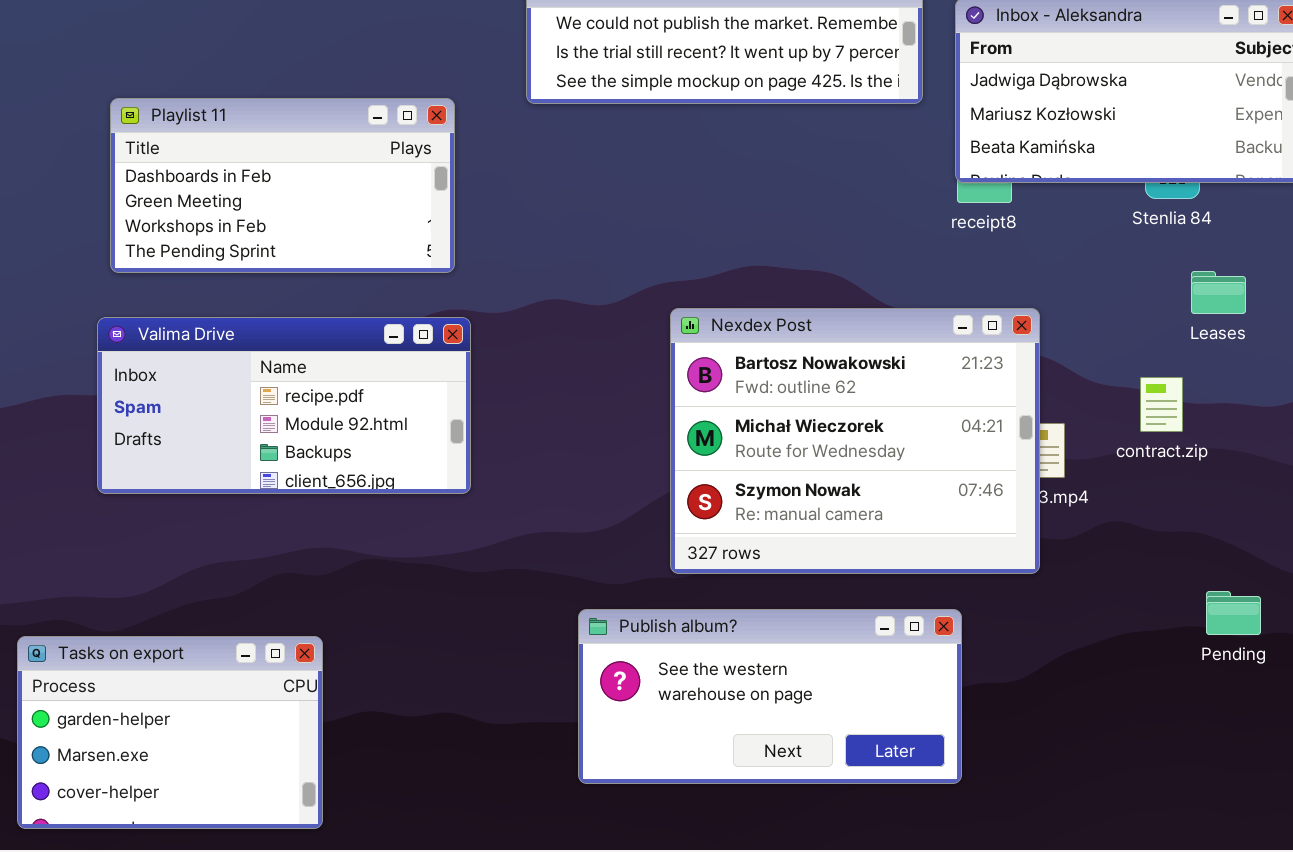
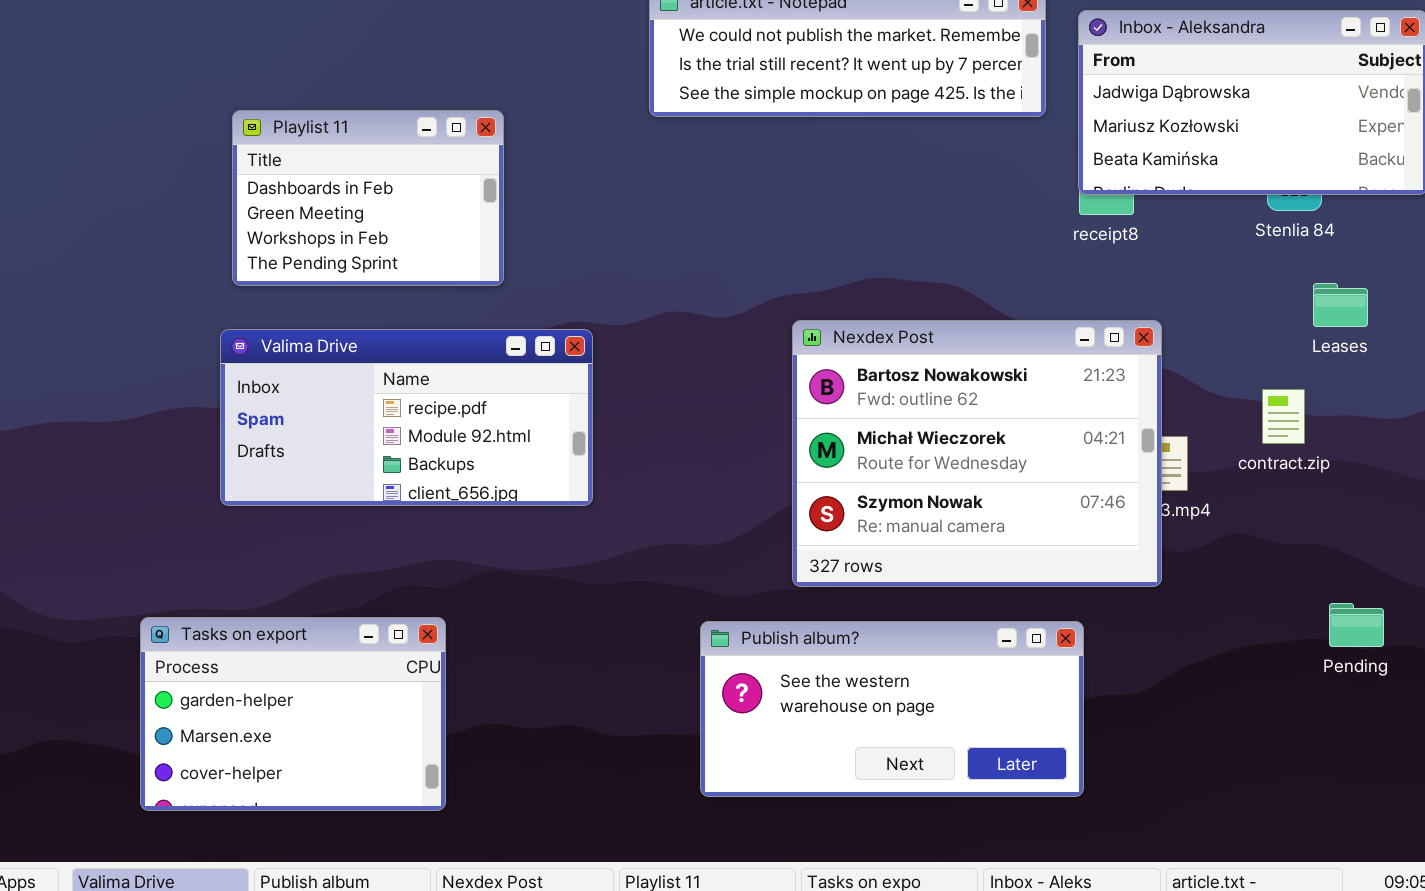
Playlist 11: [110,98,455,273] -> [232,110,504,286], resized
Tasks on export: [17,636,323,829] -> [140,617,446,811], moved

